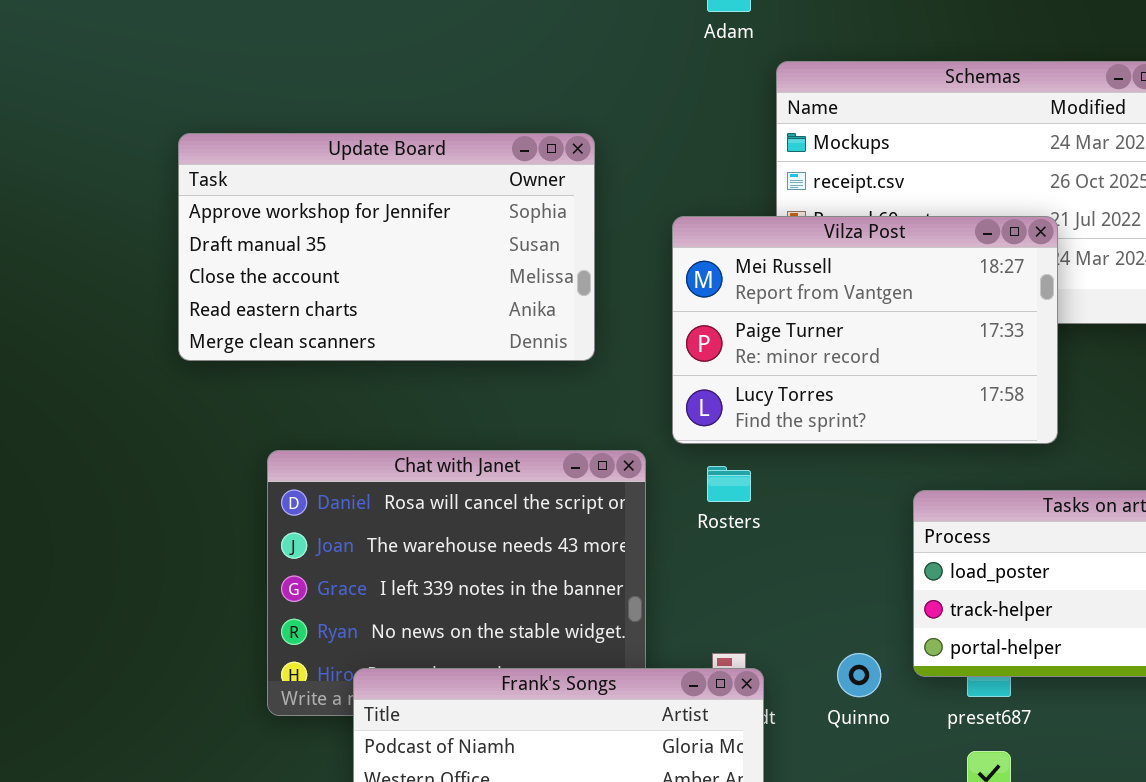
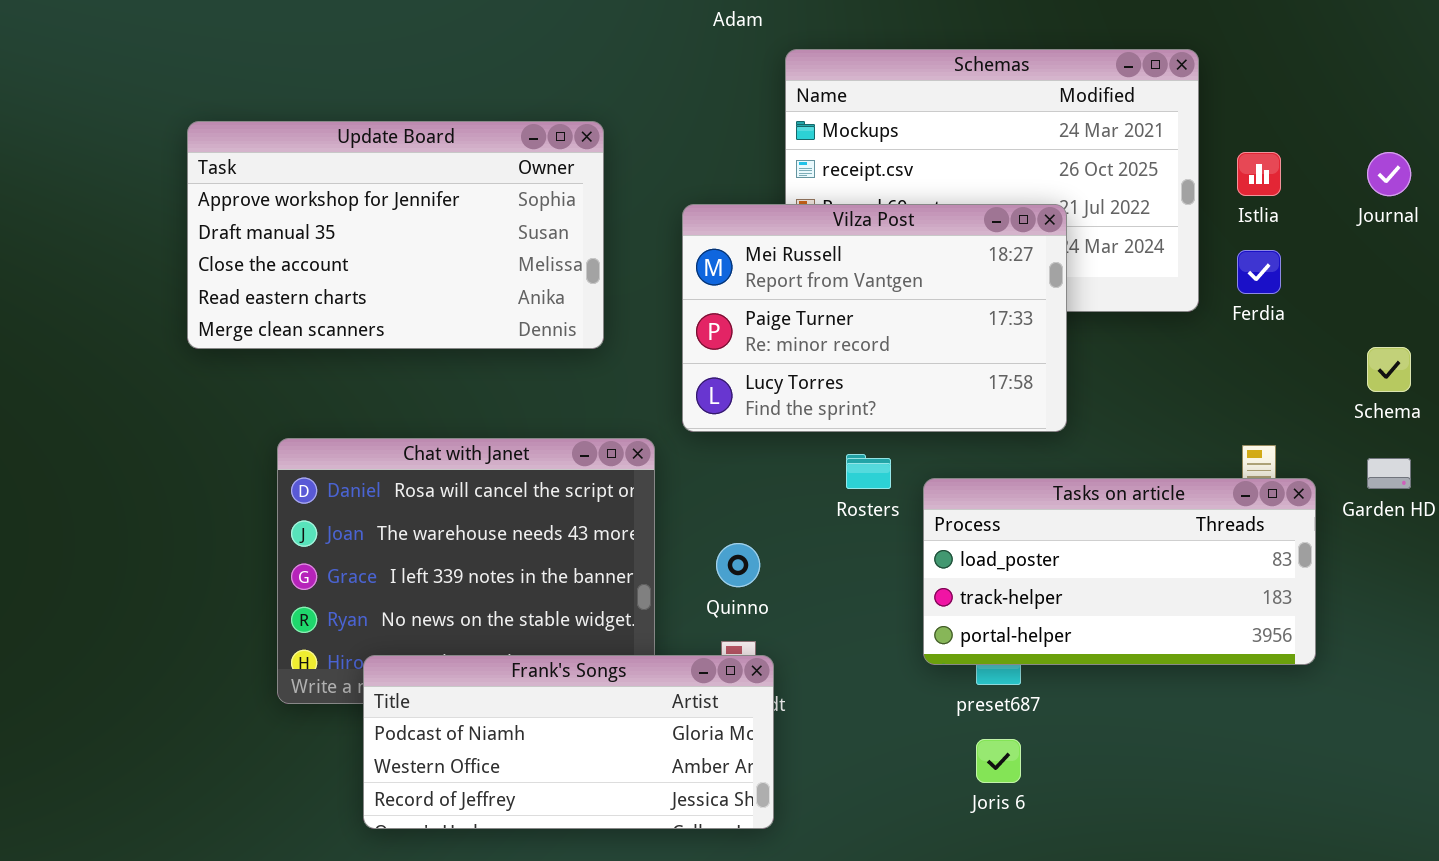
Rosters: [707,466,751,502] -> [846,454,891,489], moved
Quinno: [837,653,881,697] -> [716,543,760,587], moved

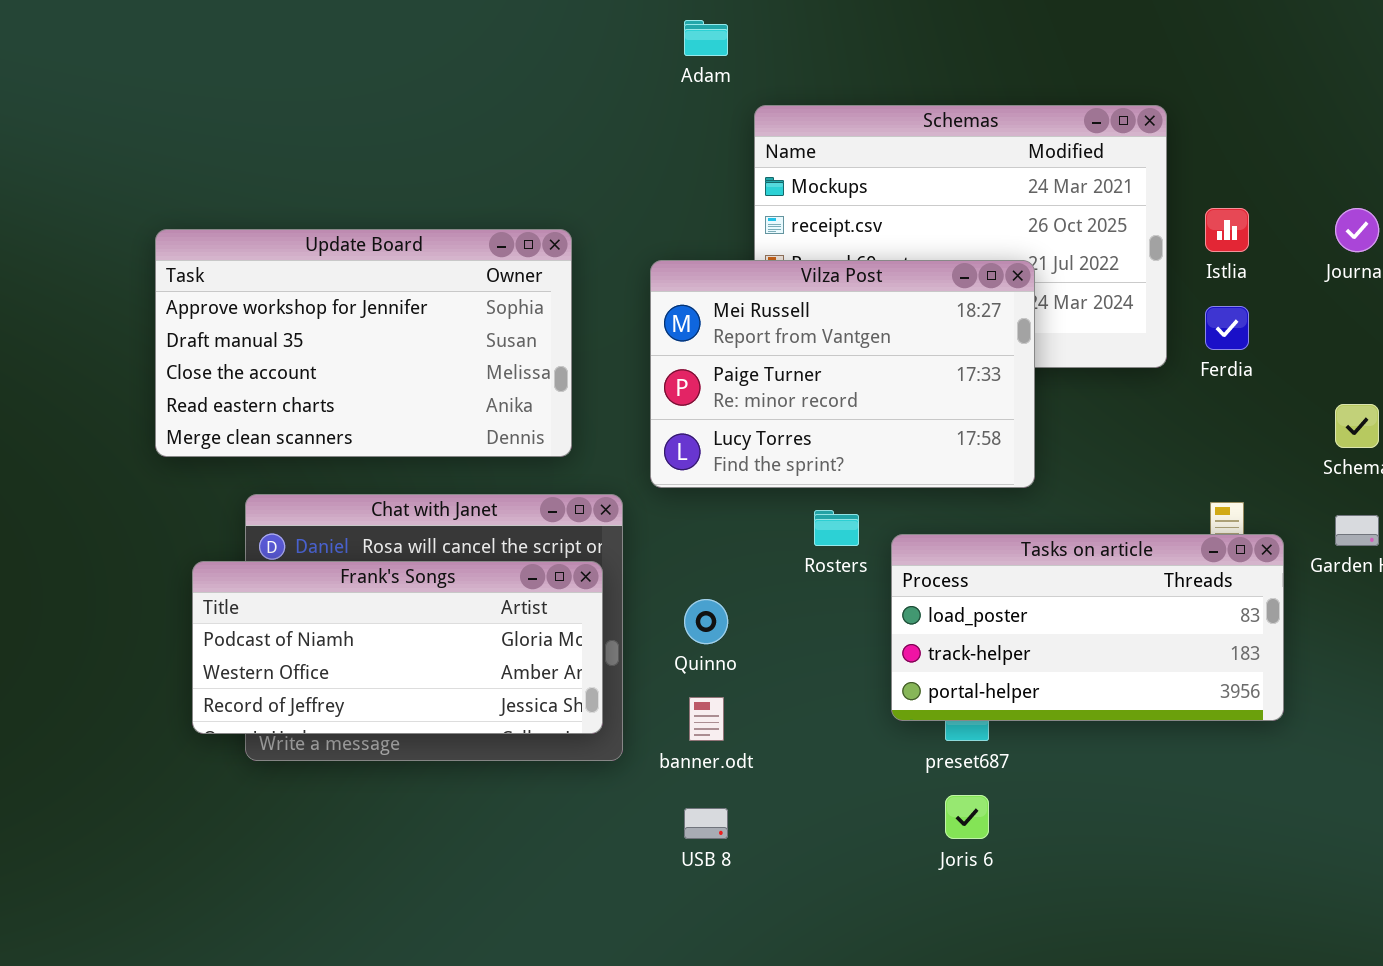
Update Board: [187,121,604,349] -> [155,229,572,457], moved
Frank's Songs: [363,655,774,829] -> [192,561,603,734], moved

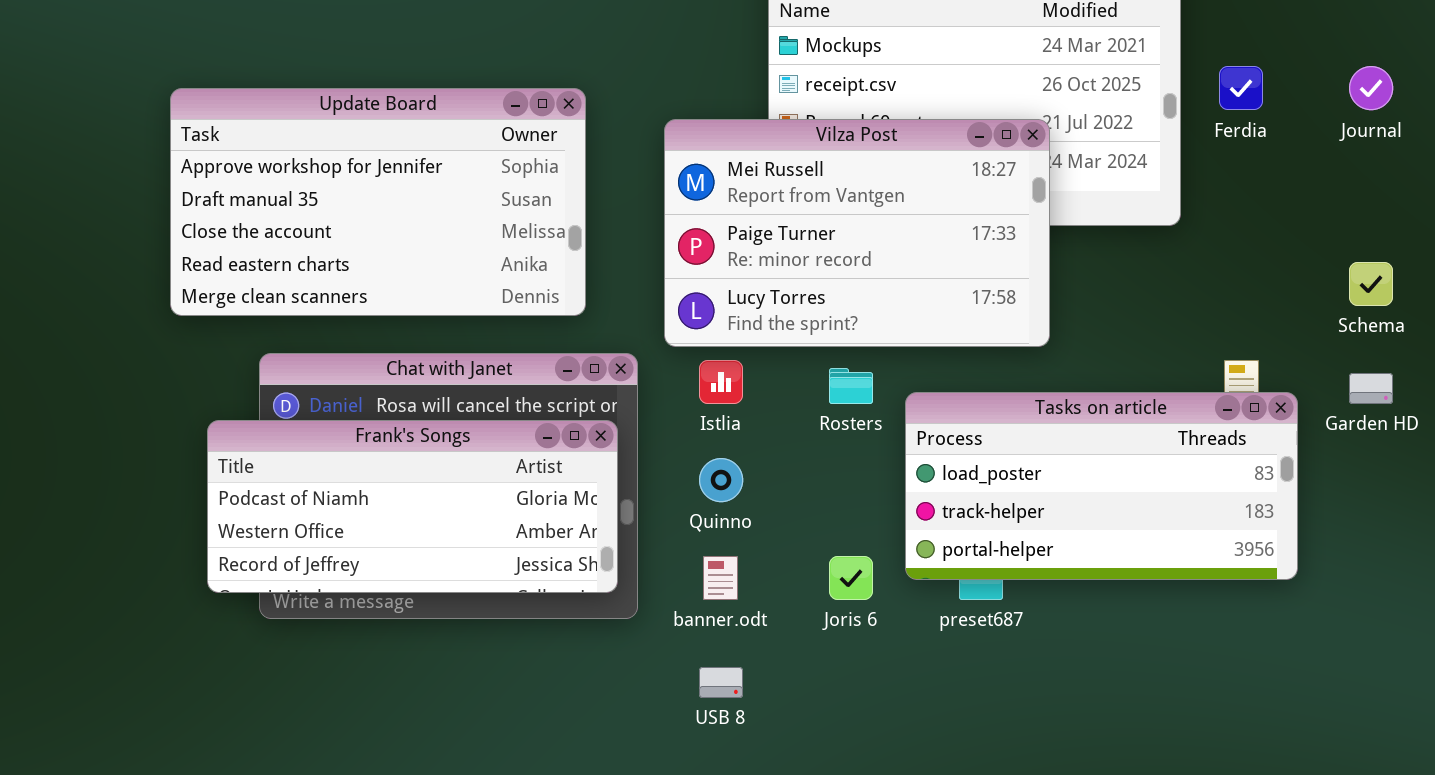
Istlia: [1205,208,1249,252] -> [699,360,743,404], moved
Ferdia: [1205,306,1249,350] -> [1219,66,1263,110], moved
Joris 6: [945,795,989,839] -> [829,556,873,600], moved

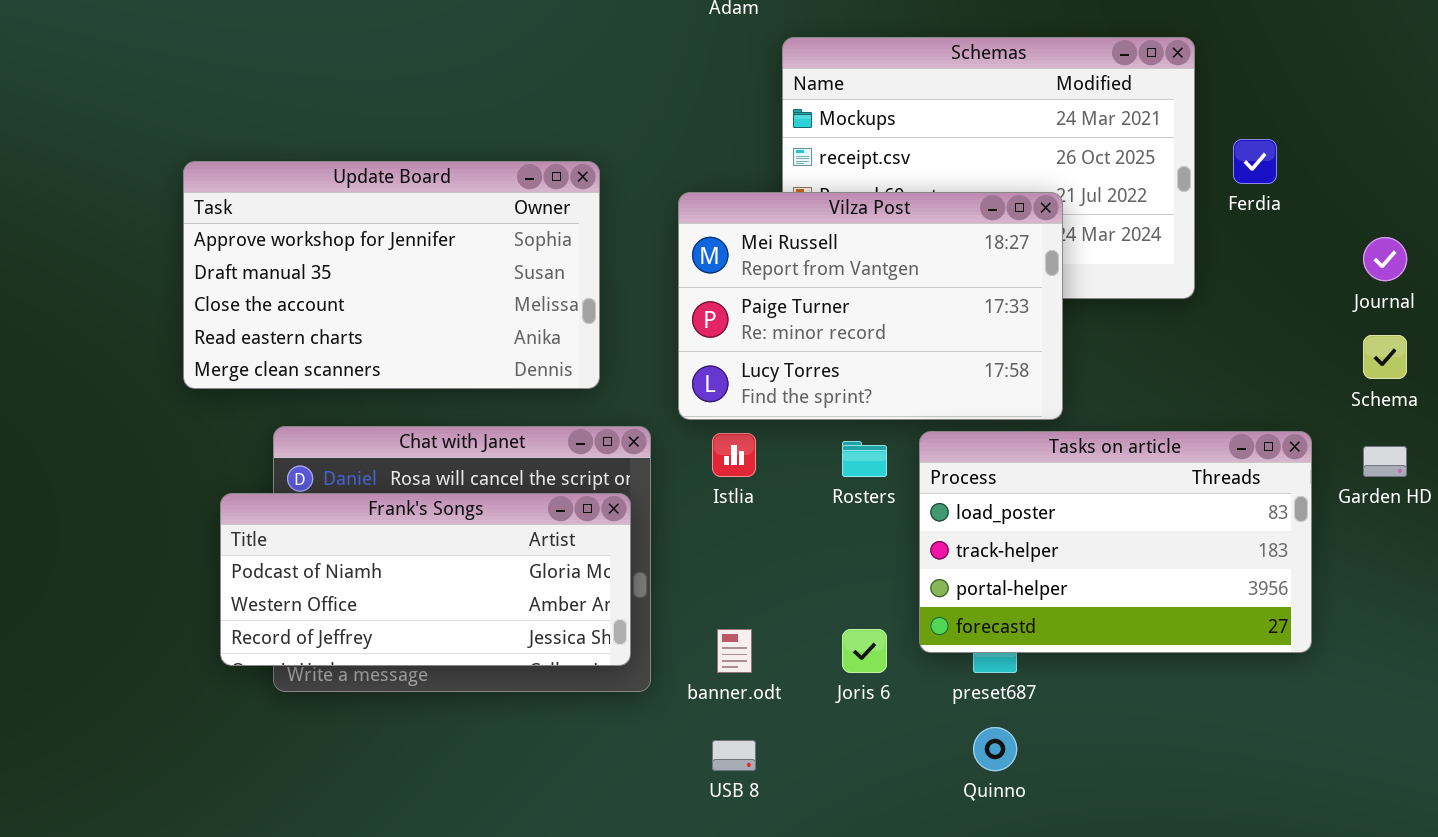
Journal: [1349,66,1393,110] -> [1363,237,1407,281], moved
Tasks on article: [905,392,1298,580] -> [919,431,1312,653], resized
Quinno: [699,458,743,502] -> [973,727,1017,771], moved

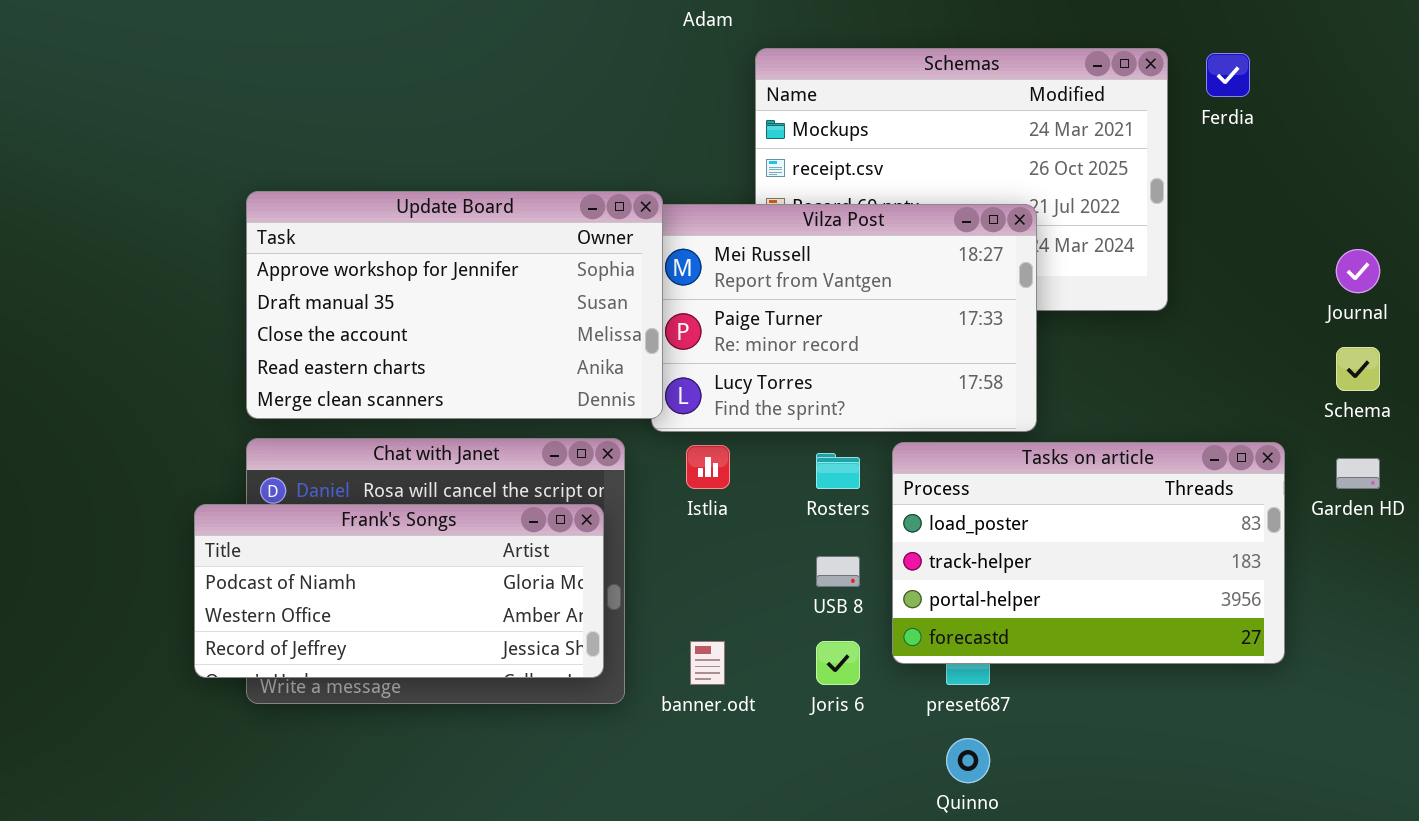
Ferdia: [1233,139,1277,184] -> [1206,53,1250,97], moved
Update Board: [183,161,600,389] -> [246,191,663,419], moved
USB 8: [712,740,756,771] -> [816,556,860,587], moved

